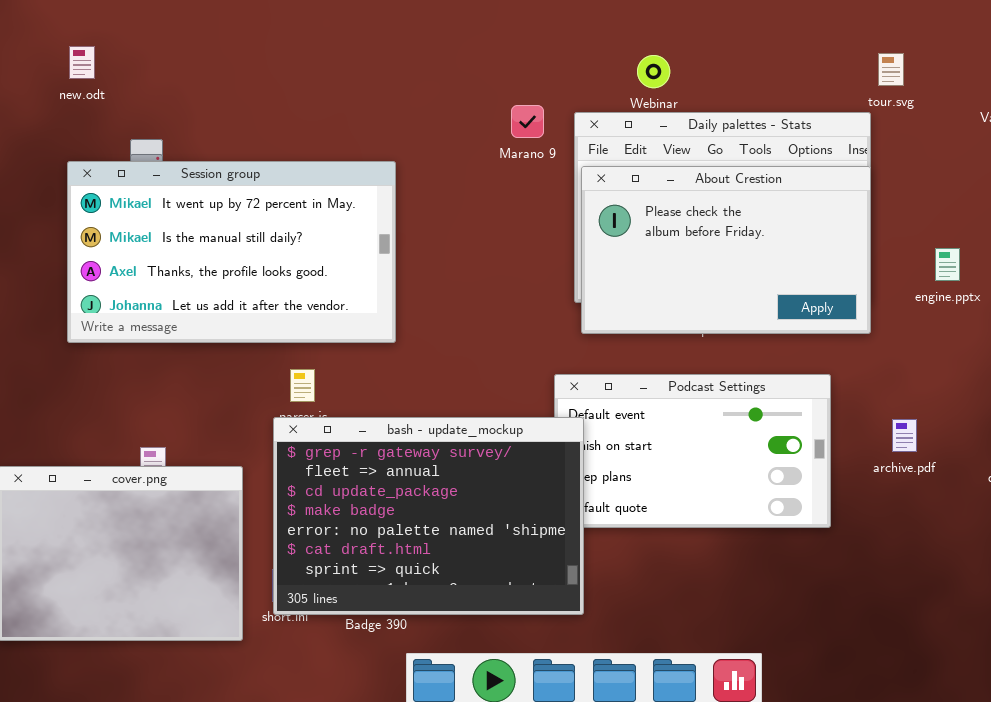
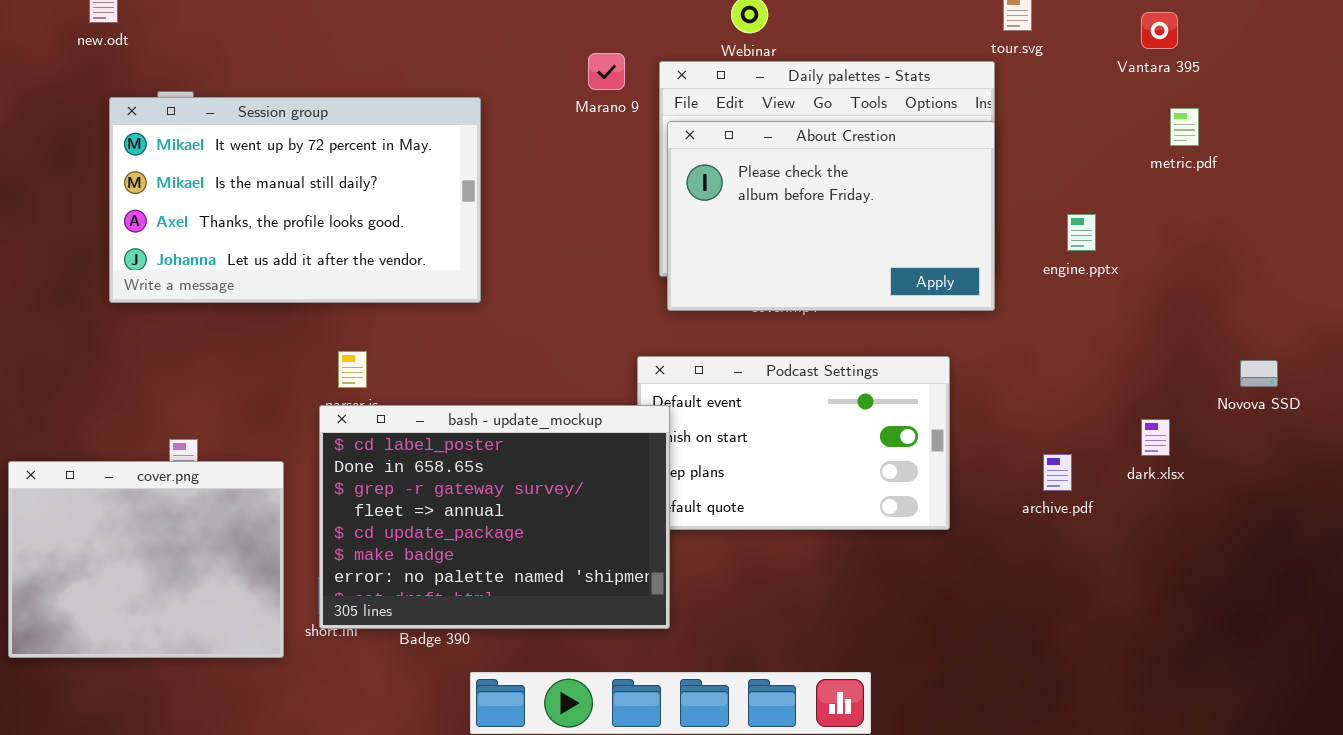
Session group: [67,161,396,343] -> [109,97,481,303], moved
bash - update_mockup: [273,417,584,615] -> [319,405,670,629], scrolled up 2 rows
archive.pdf: [892,419,917,452] -> [1043,454,1072,491], moved

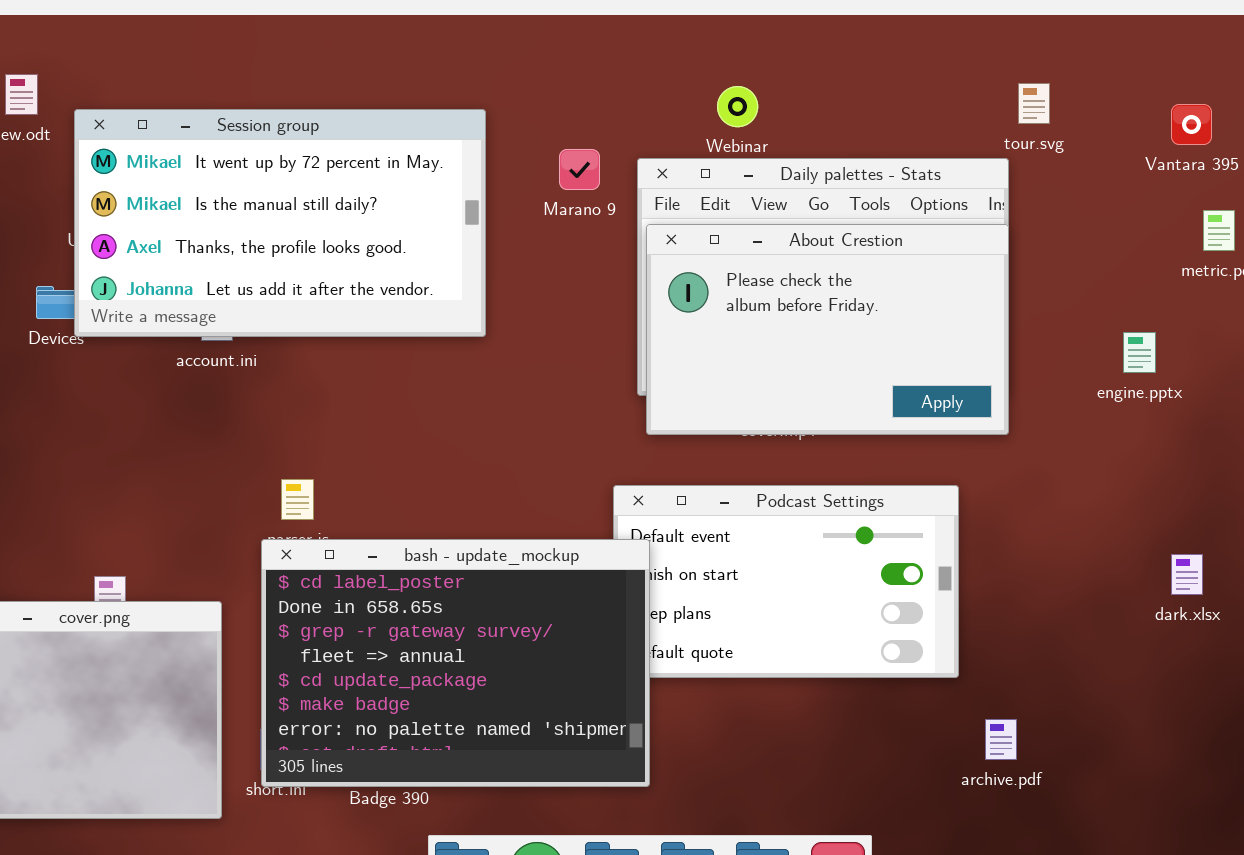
Session group: [109,97,481,303] -> [74,109,486,337], moved
engine.pptx: [1067,214,1096,251] -> [1123,332,1156,373], moved
archive.pdf: [1043,454,1072,491] -> [985,719,1017,760], moved

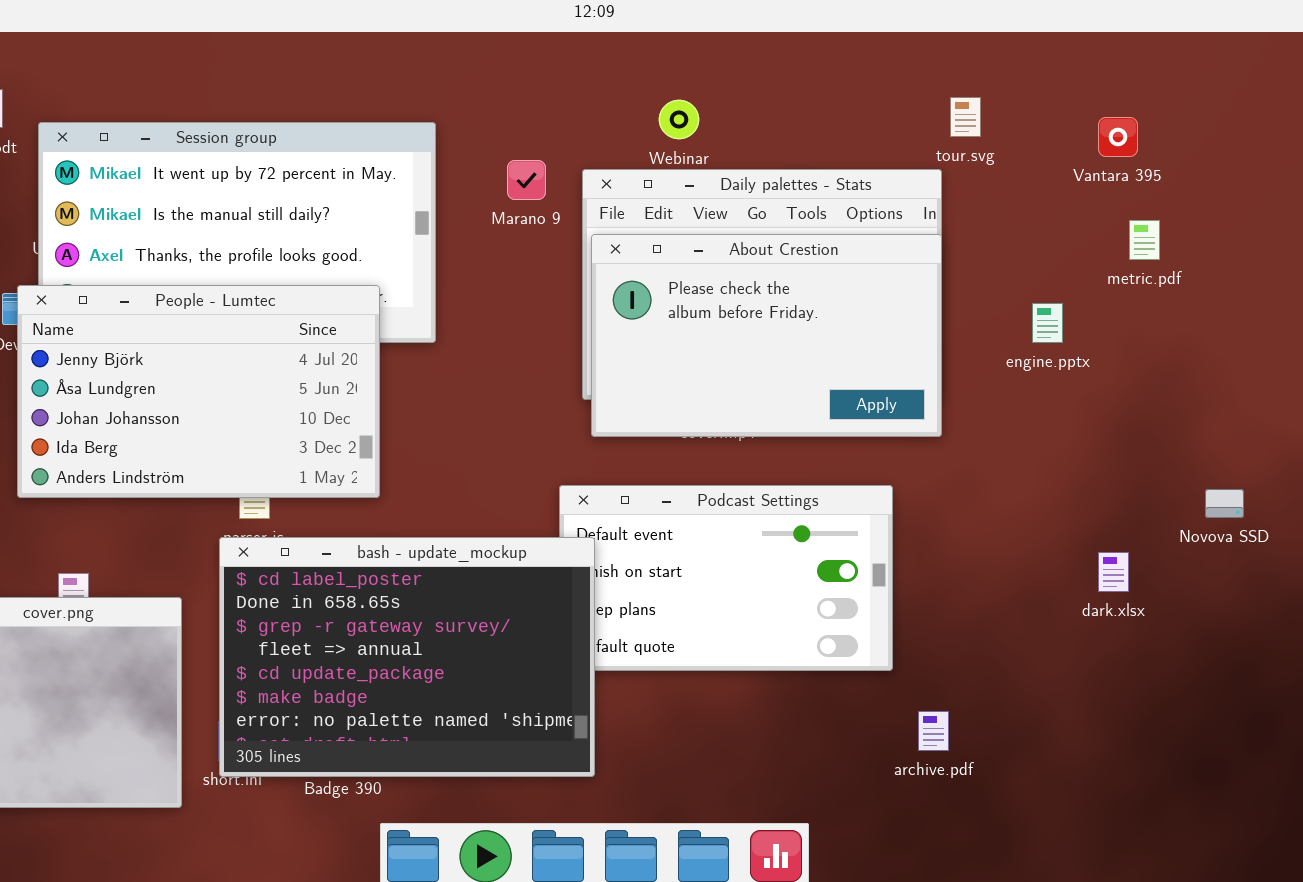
People - Lumtec: none -> [17,285,380,498], opened
engine.pptx: [1123,332,1156,373] -> [1032,303,1063,343], moved

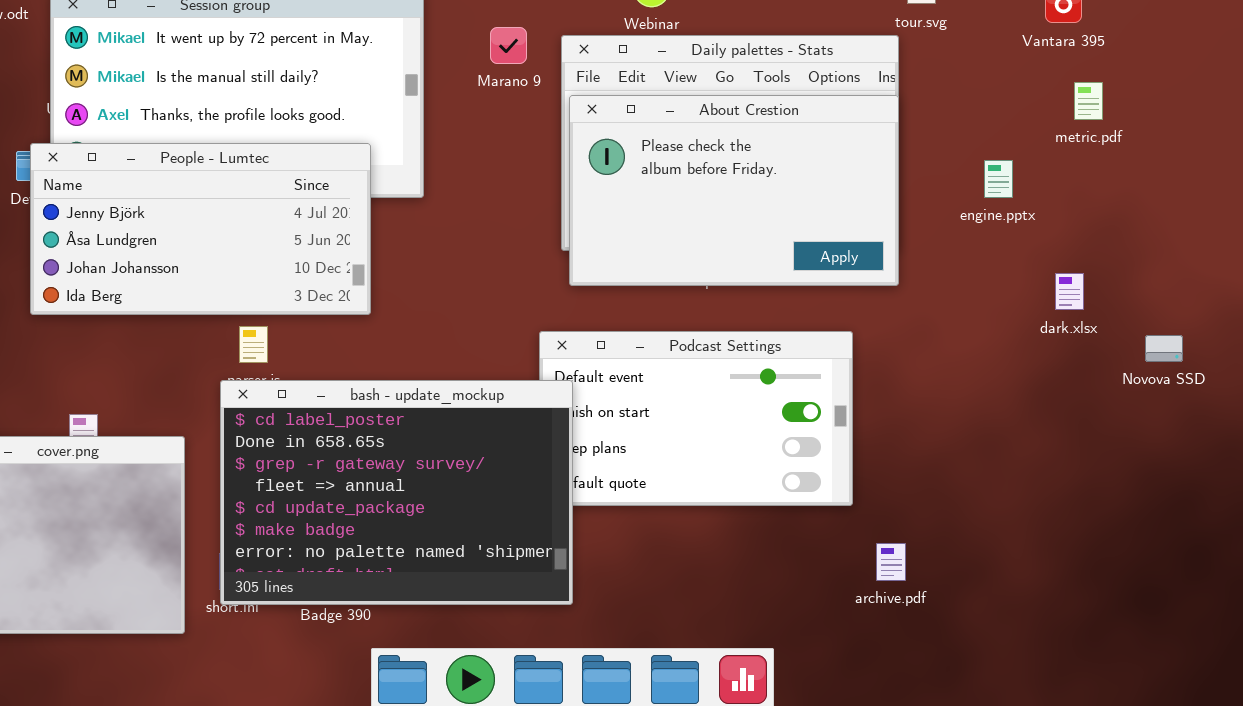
People - Lumtec: [17,285,380,498] -> [30,143,371,315], resized
dark.xlsx: [1098,552,1129,592] -> [1055,273,1084,310], moved

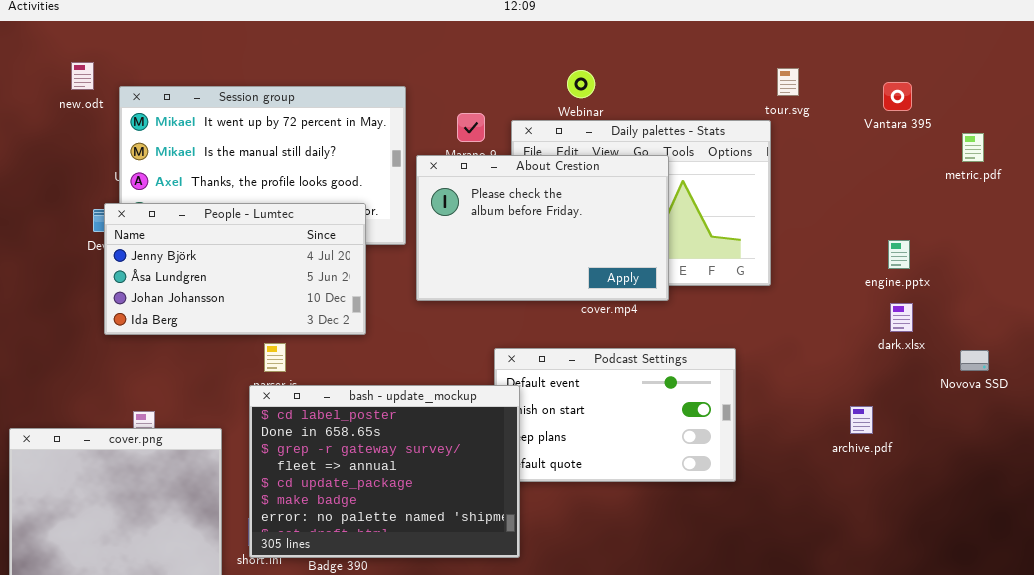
metric.pdf: [1074,82,1103,120] -> [962,133,984,162], moved
About Crestion: [569,95,899,286] -> [416,155,669,301], moved
engine.pptx: [984,160,1013,198] -> [888,240,910,269], moved
archive.pdf: [876,543,906,581] -> [850,406,873,434], moved

